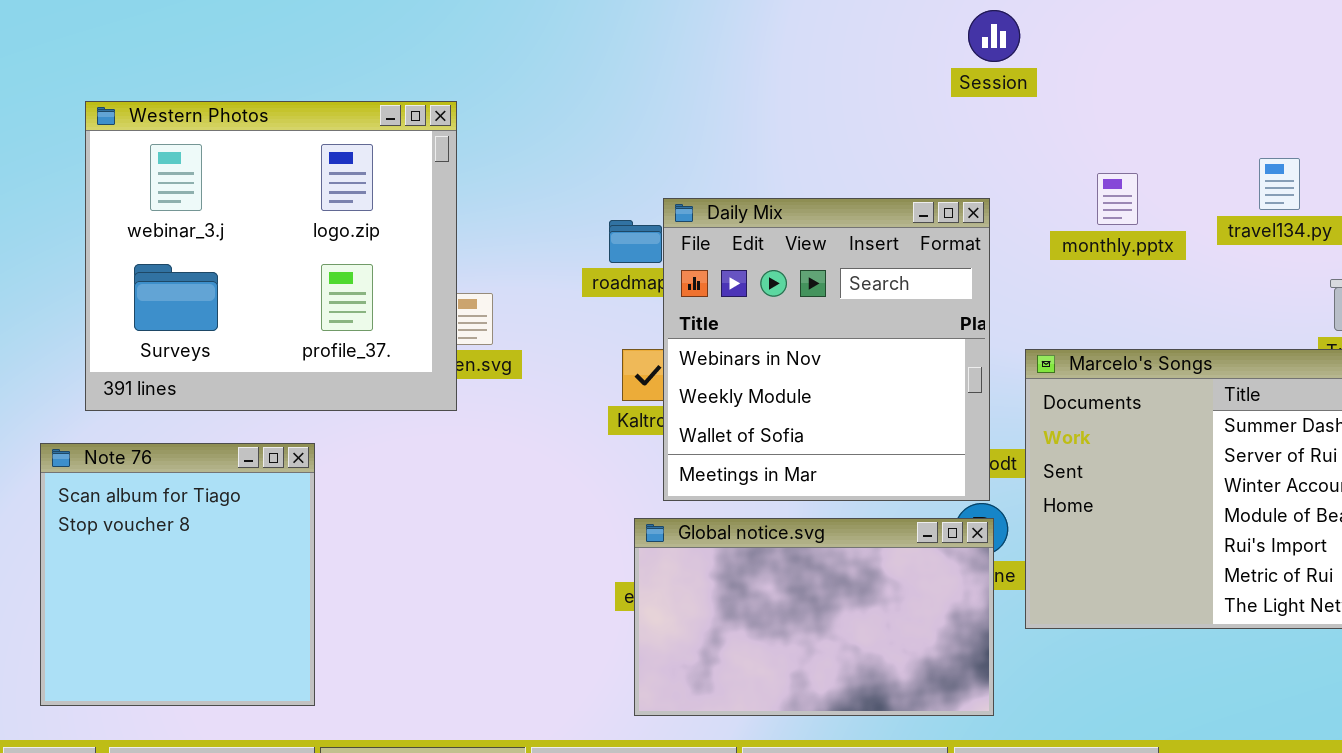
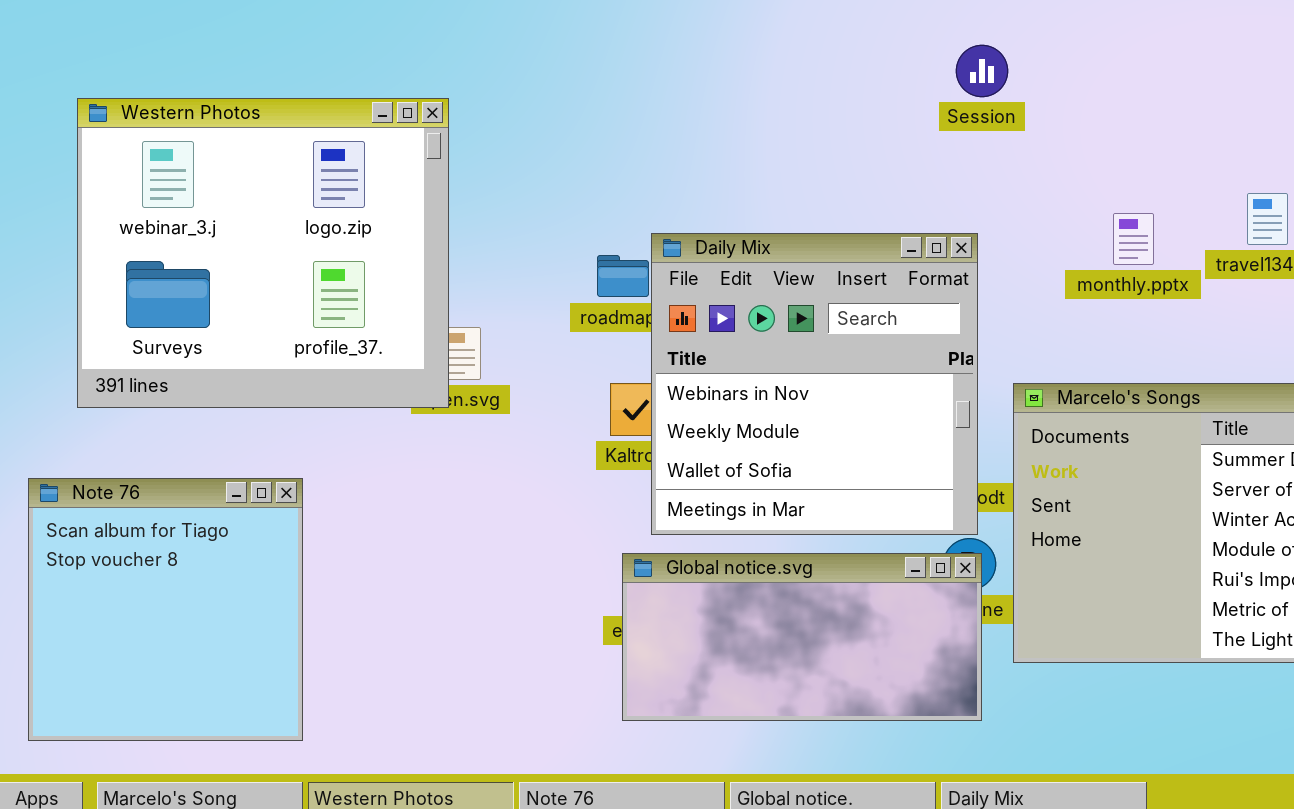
Western Photos: [85,101,457,411] -> [77,98,449,408], moved
monthly.pptx: [1097,173,1138,225] -> [1113,213,1154,265], moved
Global notice.svg: [634,518,994,716] -> [622,553,982,721], resized

